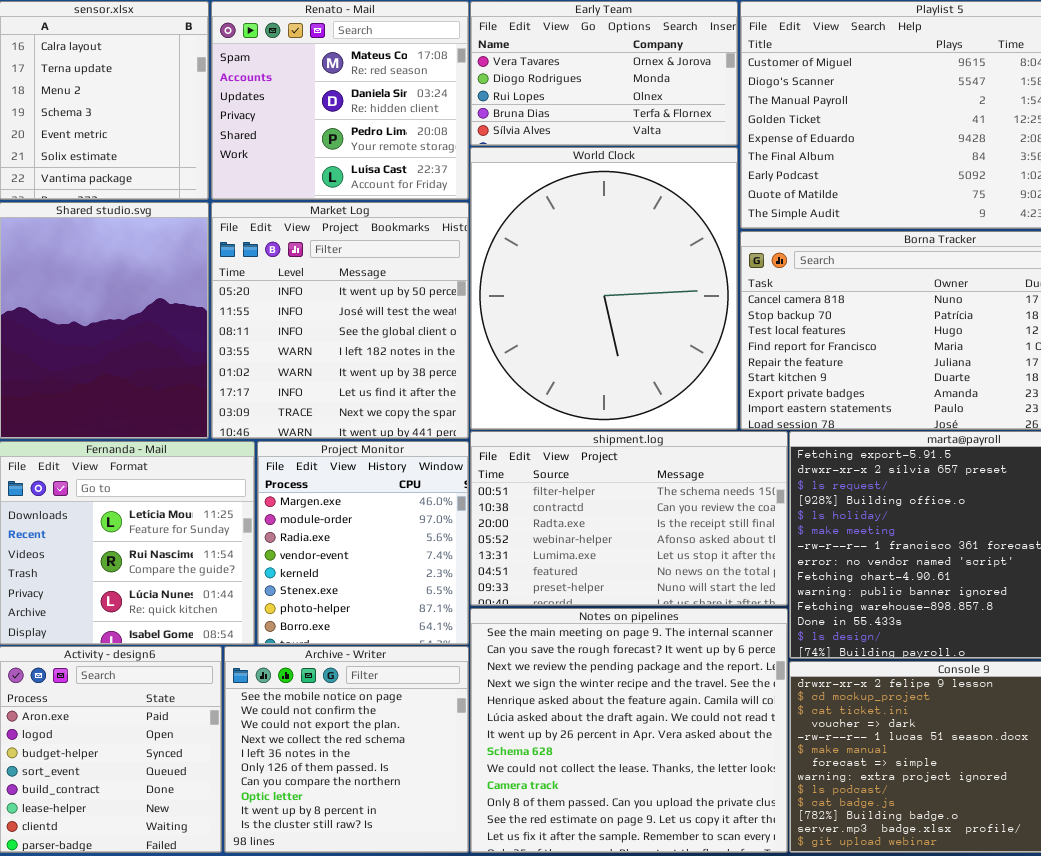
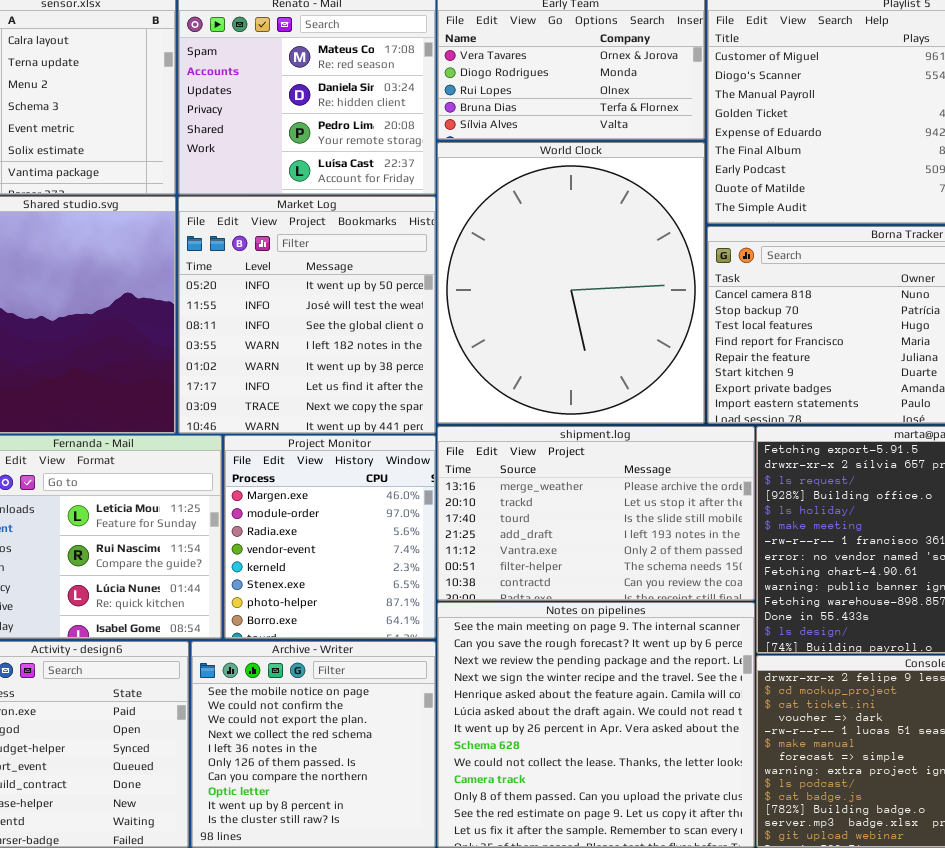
shipment.log: [470,431,788,606] -> [437,426,755,601], scrolled up 5 rows

